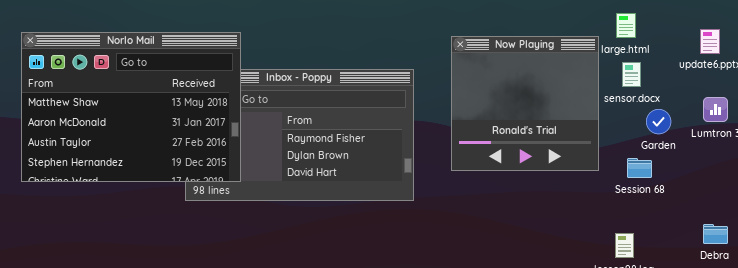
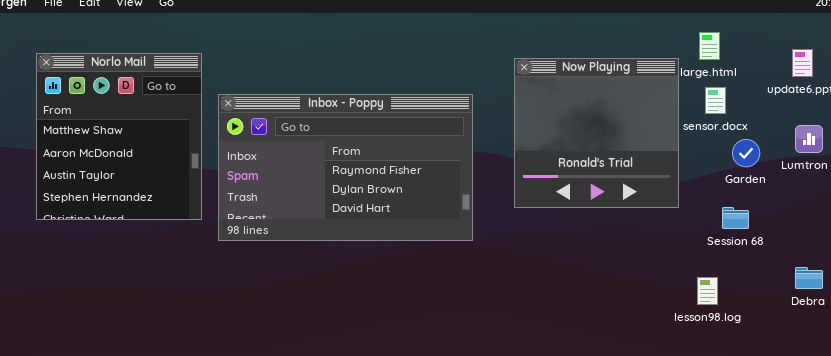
Norlo Mail: [21,32,241,182] -> [36,53,202,220], resized
Session 68: [627,158,652,178] -> [722,207,749,229], moved

